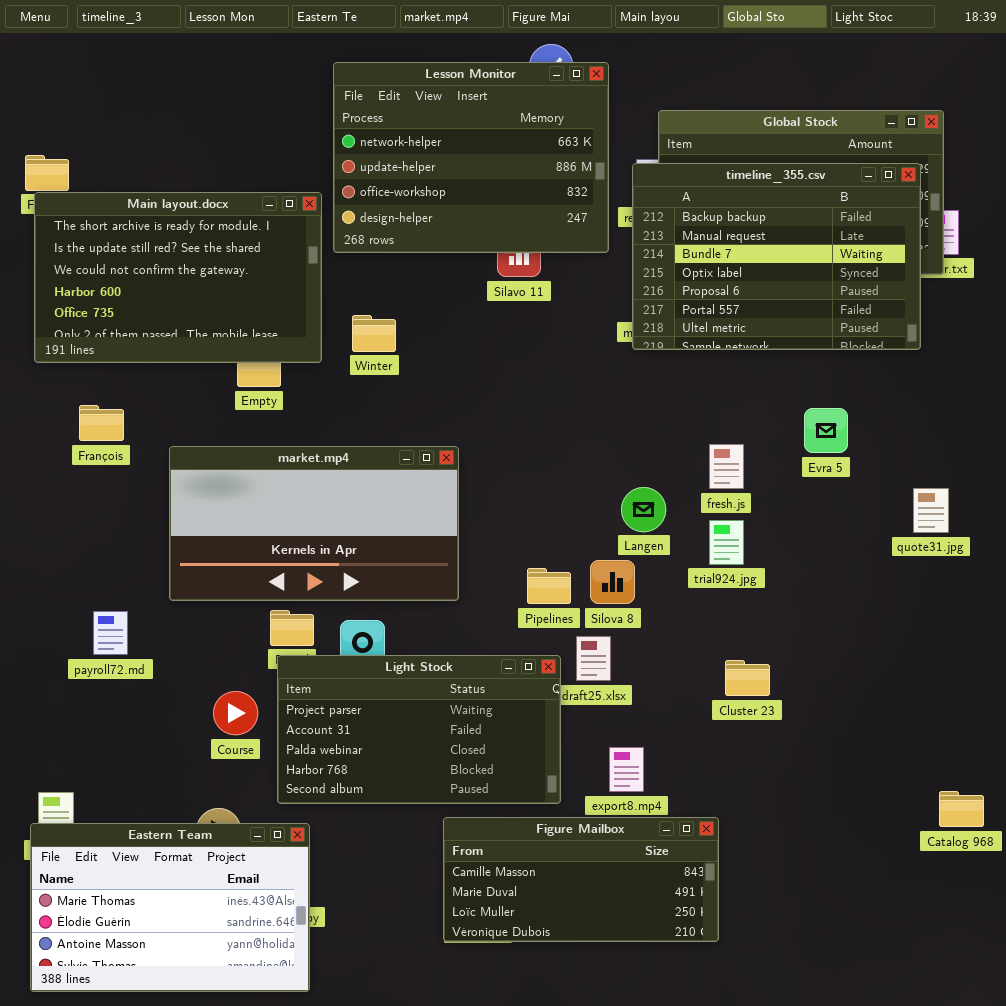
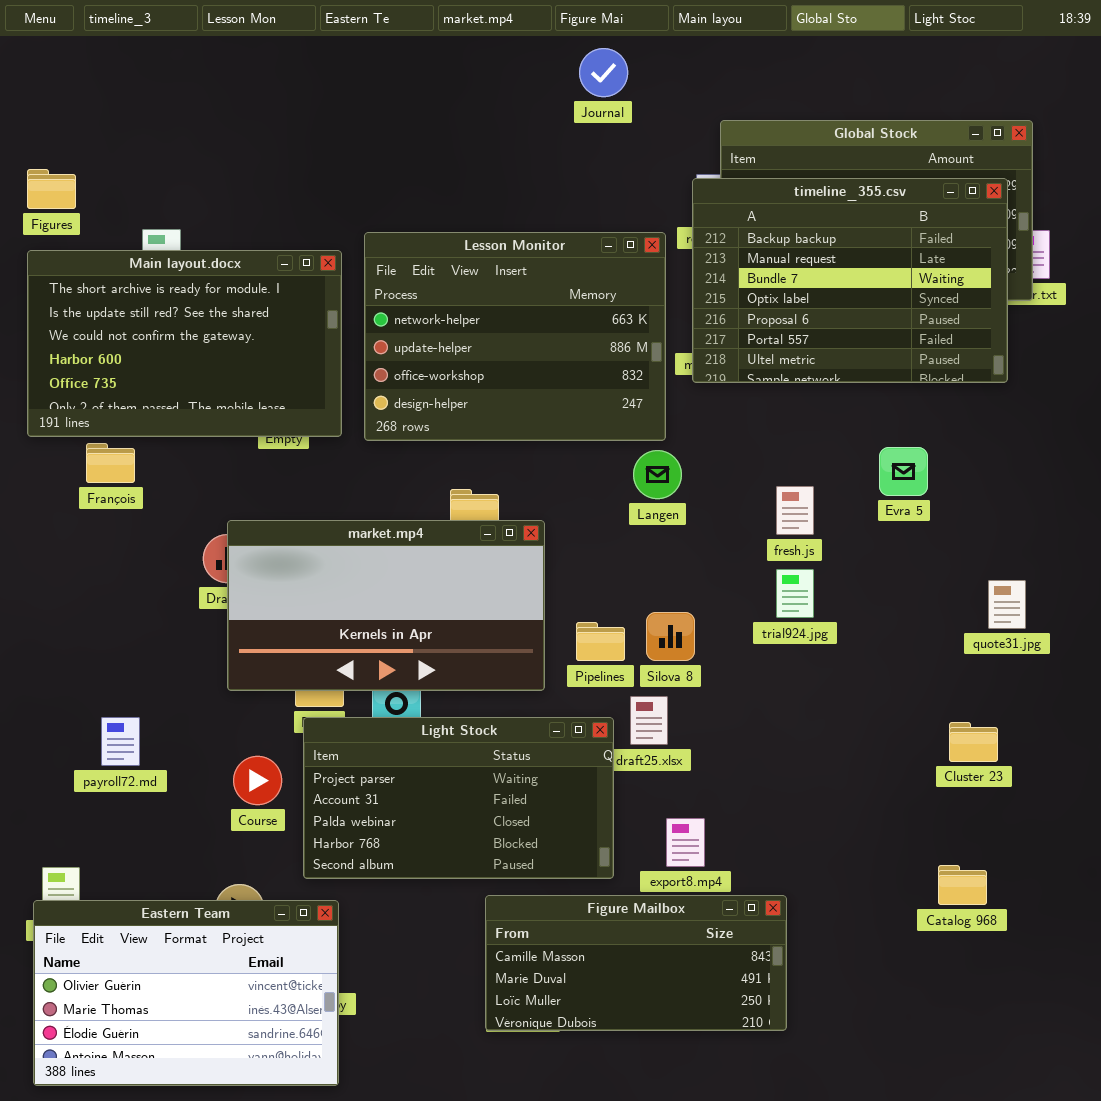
Lesson Monitor: [333,62,609,253] -> [364,232,666,441], moved
Main layout.docx: [34,192,322,363] -> [27,250,342,437], moved
market.mp4: [169,446,459,601] -> [227,520,545,691], moved
Langen: [621,487,666,532] -> [633,450,682,499], moved
quote31.jpg: [913,488,949,533] -> [988,580,1026,629], moved
payroll72.md: [93,611,128,655] -> [101,717,140,766], moved
Cluster 23: [725,660,770,696] -> [949,722,998,762], moved
Catalog 968: [939,791,984,827] -> [938,865,987,905], moved
Eastern Team: [30,823,310,992] -> [33,900,339,1086], scrolled up 1 row

